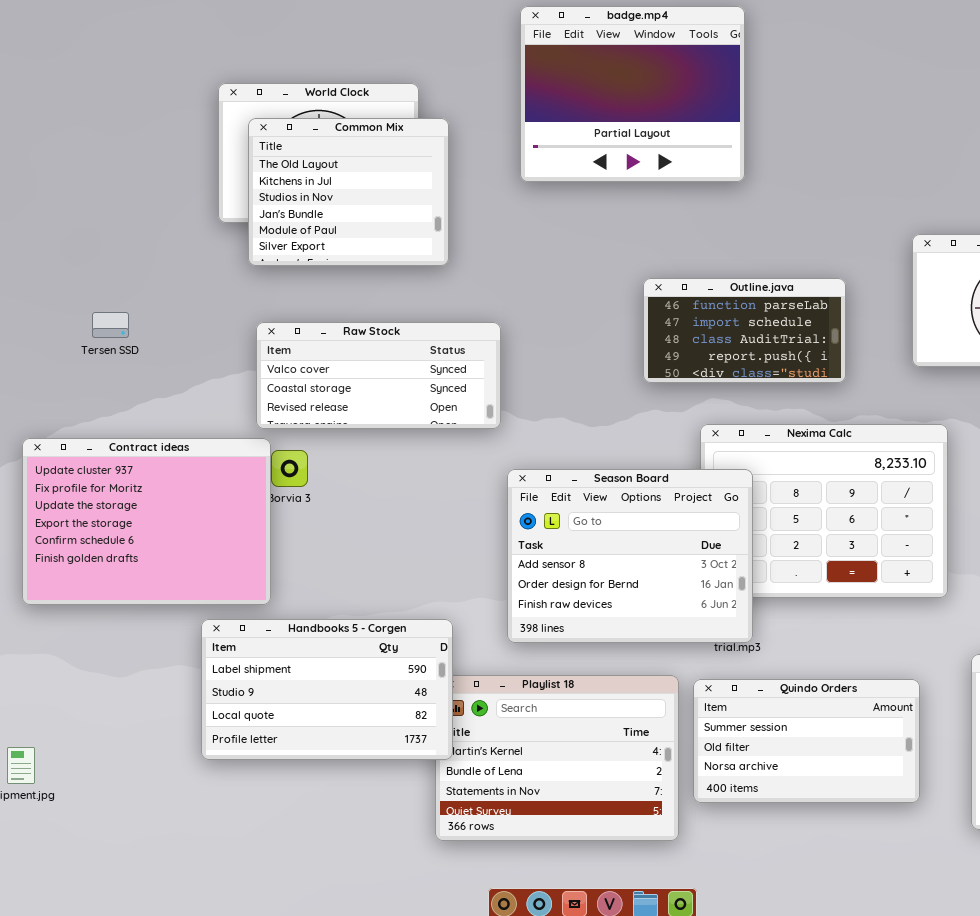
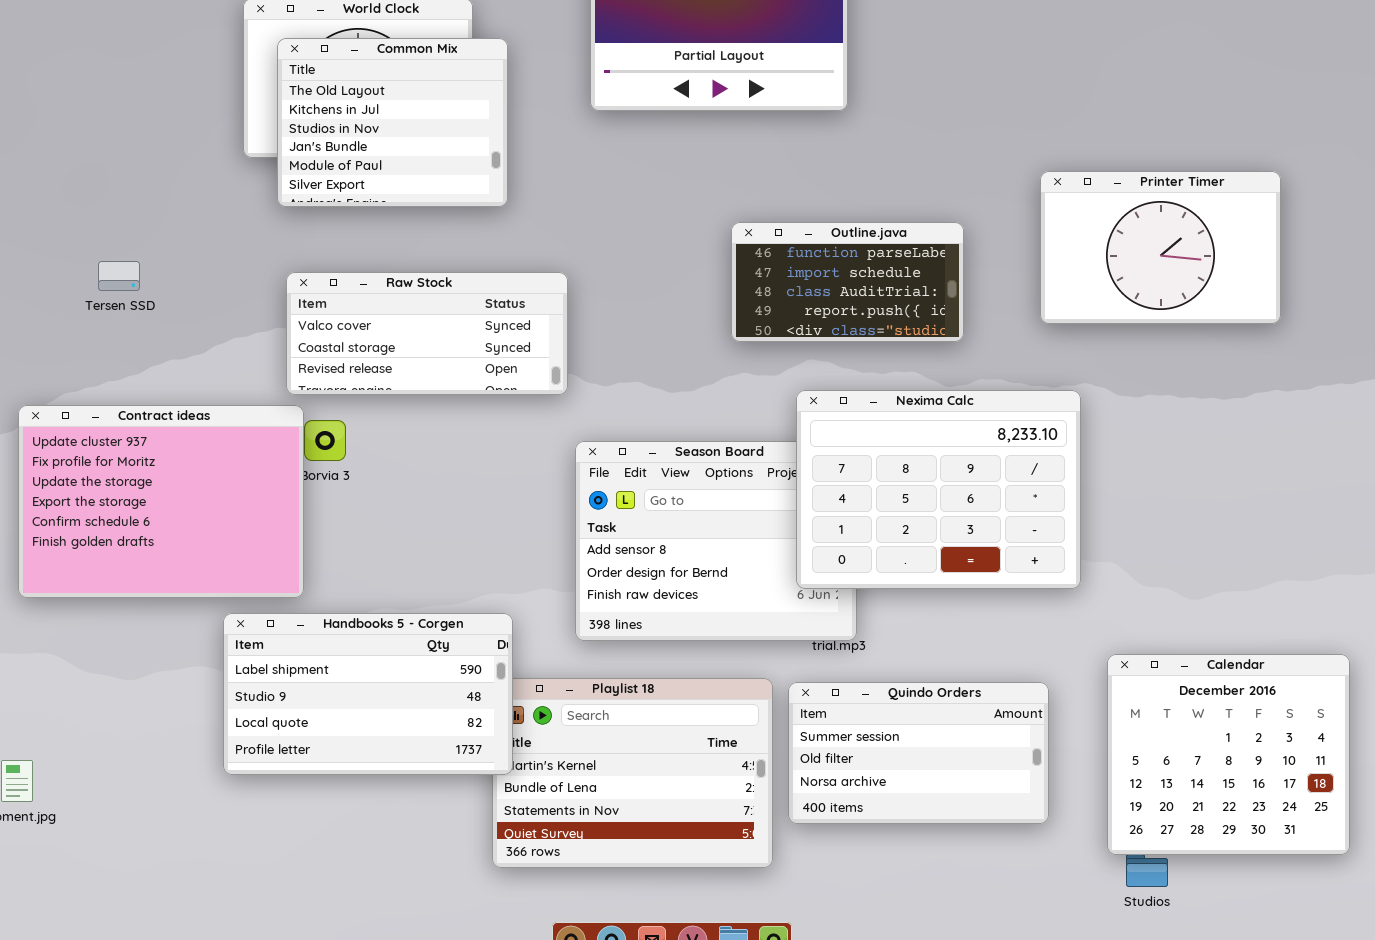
Nexima Calc: [700,424,948,598] -> [796,390,1081,589], raised

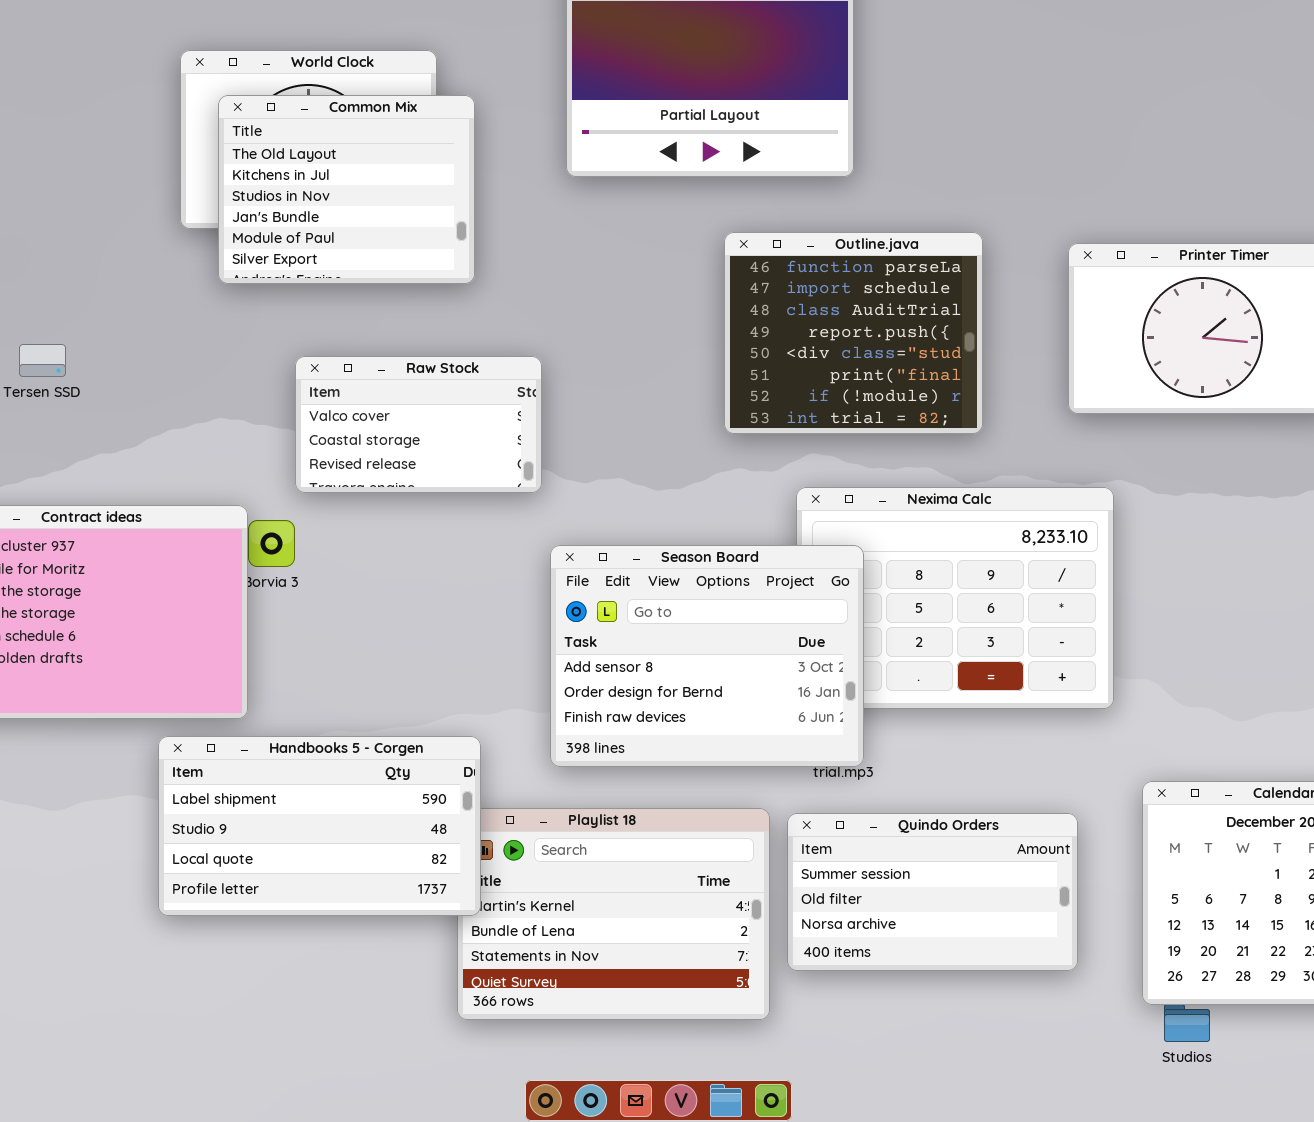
Outline.java: [731,222,964,342] -> [724,232,983,434], resized
Raw Stock: [286,272,568,395] -> [295,356,542,493], resized
Season Board: [575,441,857,641] -> [550,545,864,767], raised

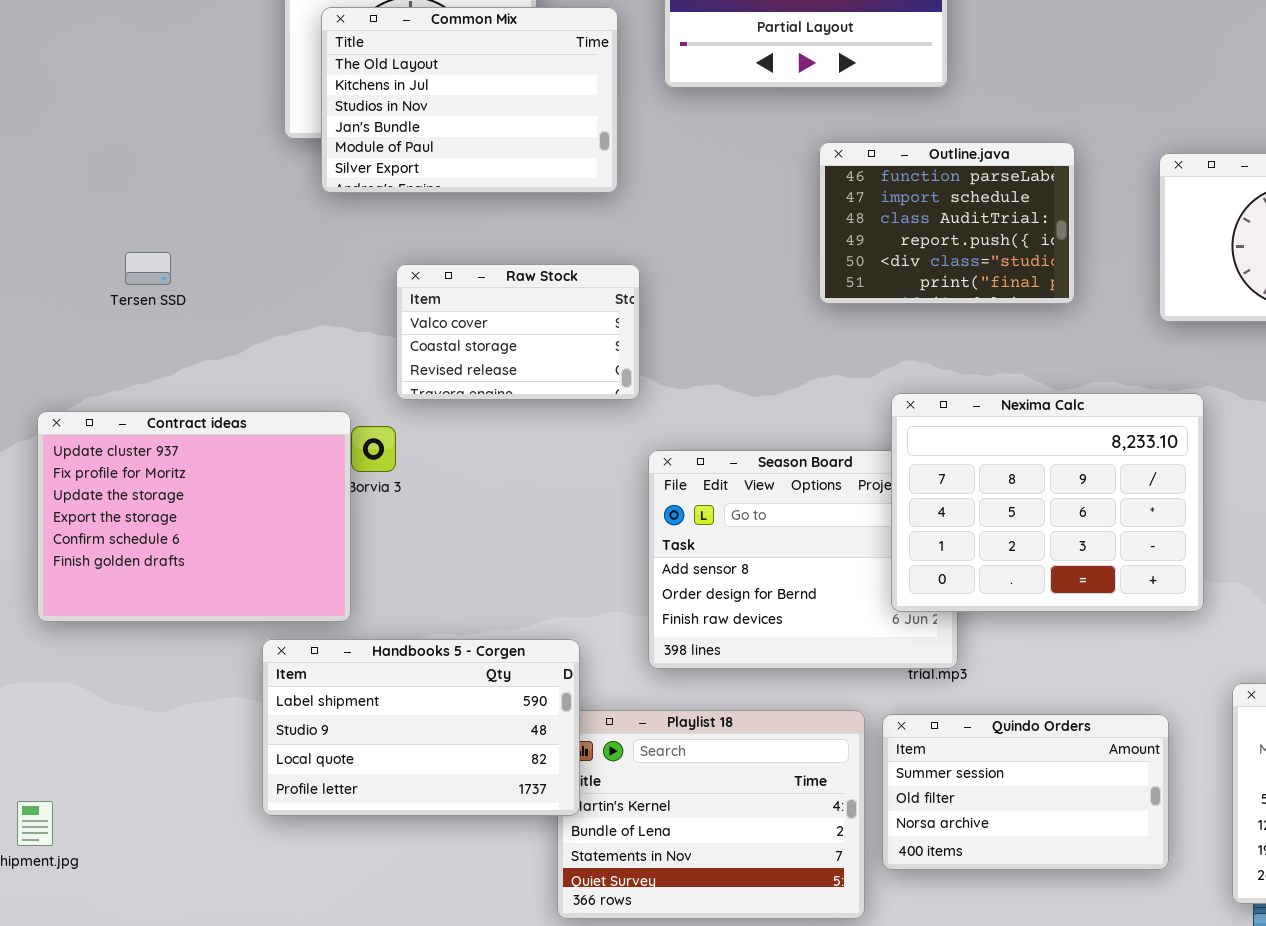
Common Mix: [218,95,475,284] -> [321,7,618,193], resized
Outline.java: [724,232,983,434] -> [819,142,1075,304], resized
Nexima Calc: [796,487,1114,709] -> [891,393,1204,612], raised

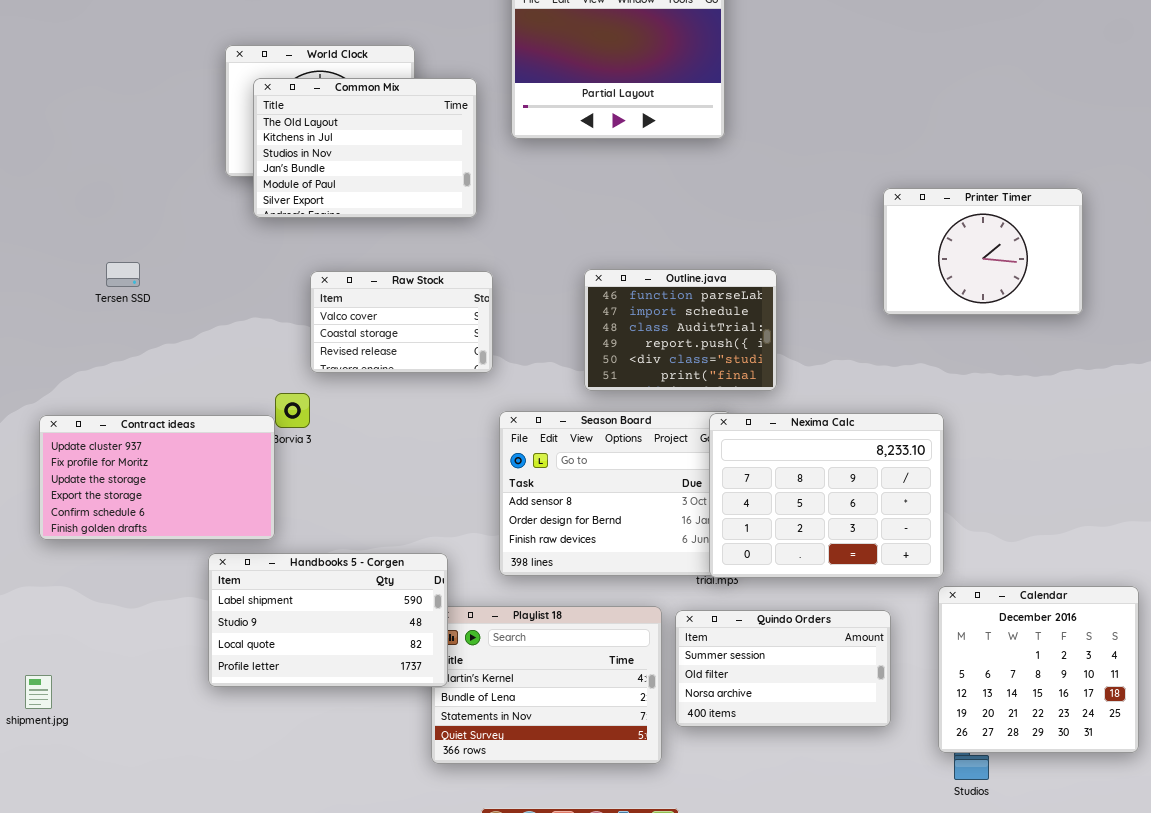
Outline.java: [819,142,1075,304] -> [584,269,777,391], moved
Nexima Calc: [891,393,1204,612] -> [709,413,944,578], moved
Contract ideas: [37,411,351,622] -> [39,415,275,540], resized

